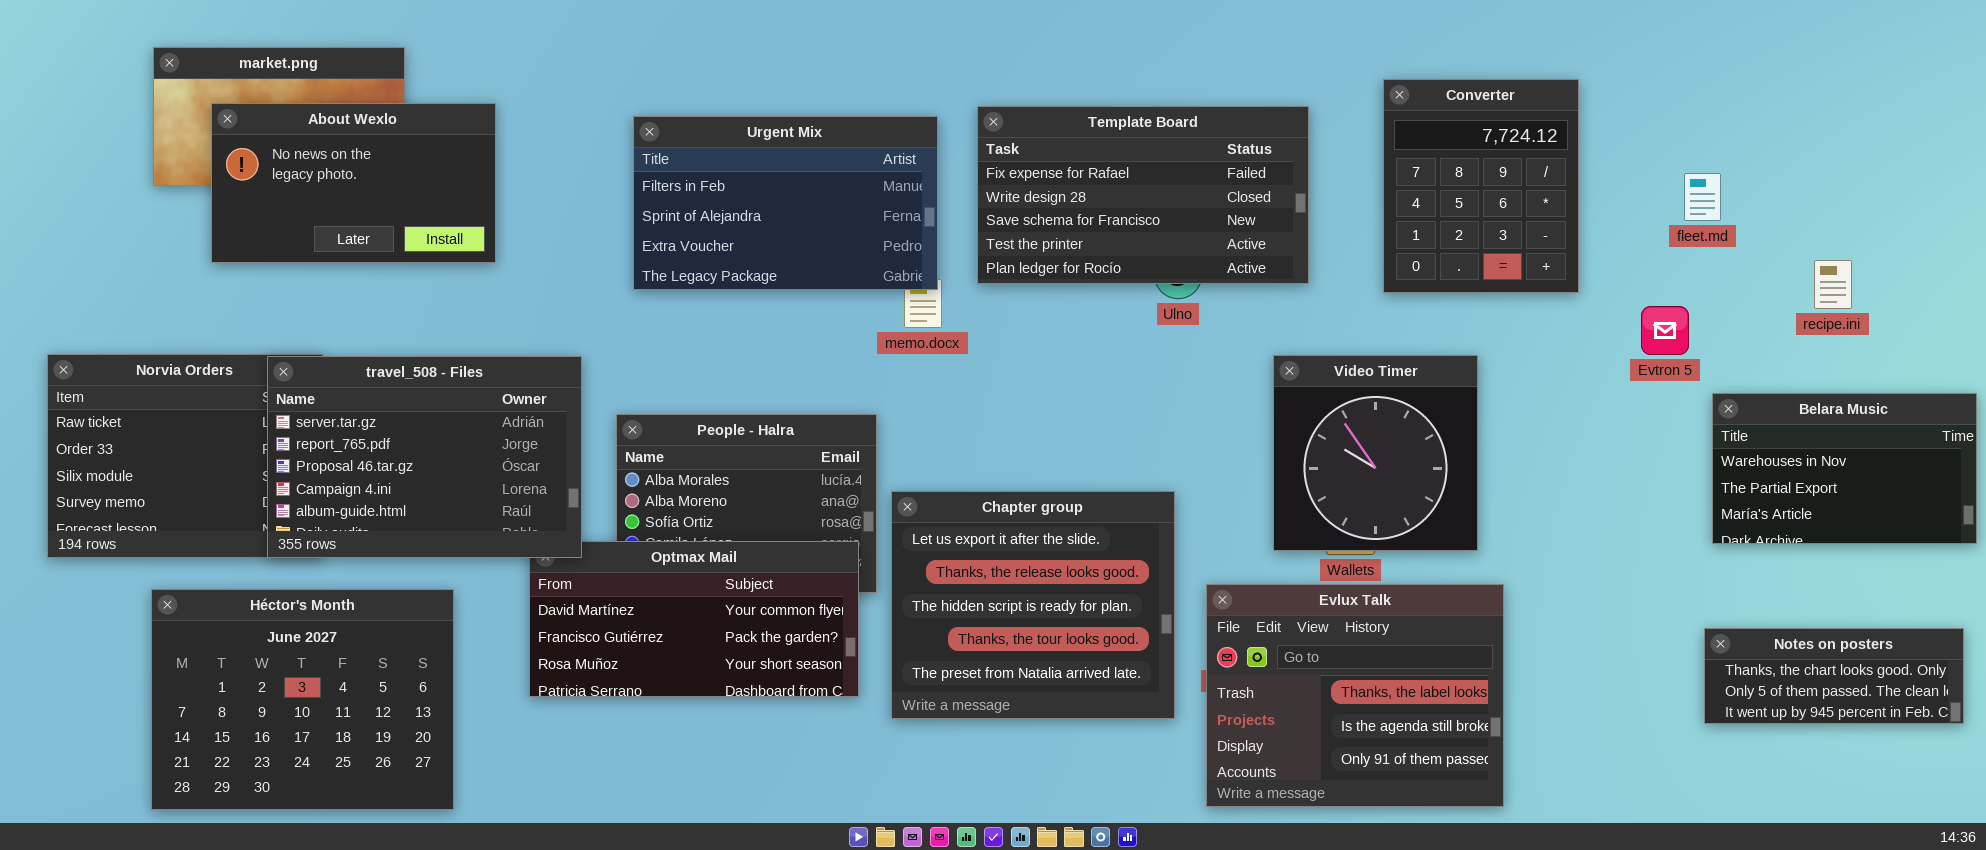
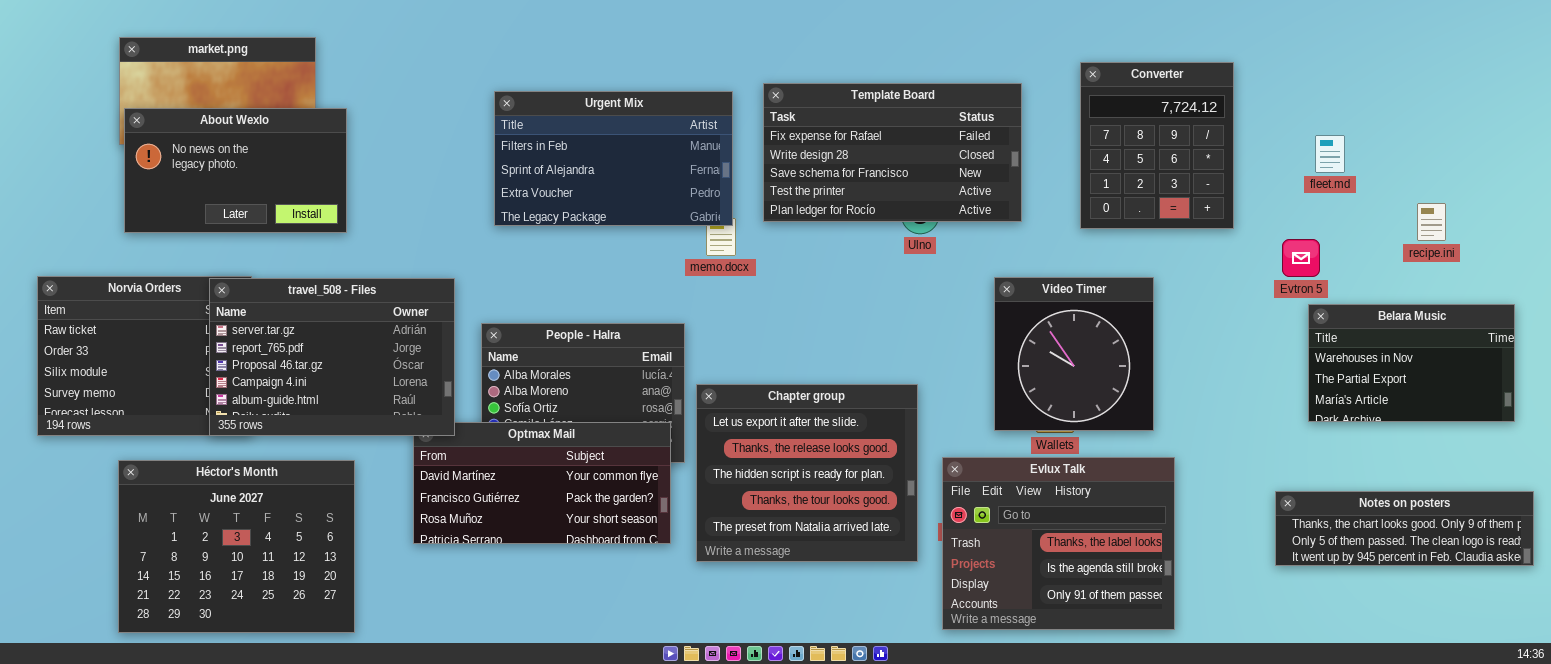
About Wexlo: [211,103,496,263] -> [124,108,347,233], moved
Belara Music: [1712,393,1977,544] -> [1308,304,1515,422], moved
Notes on posters: [1704,628,1964,724] -> [1275,491,1534,566], resized

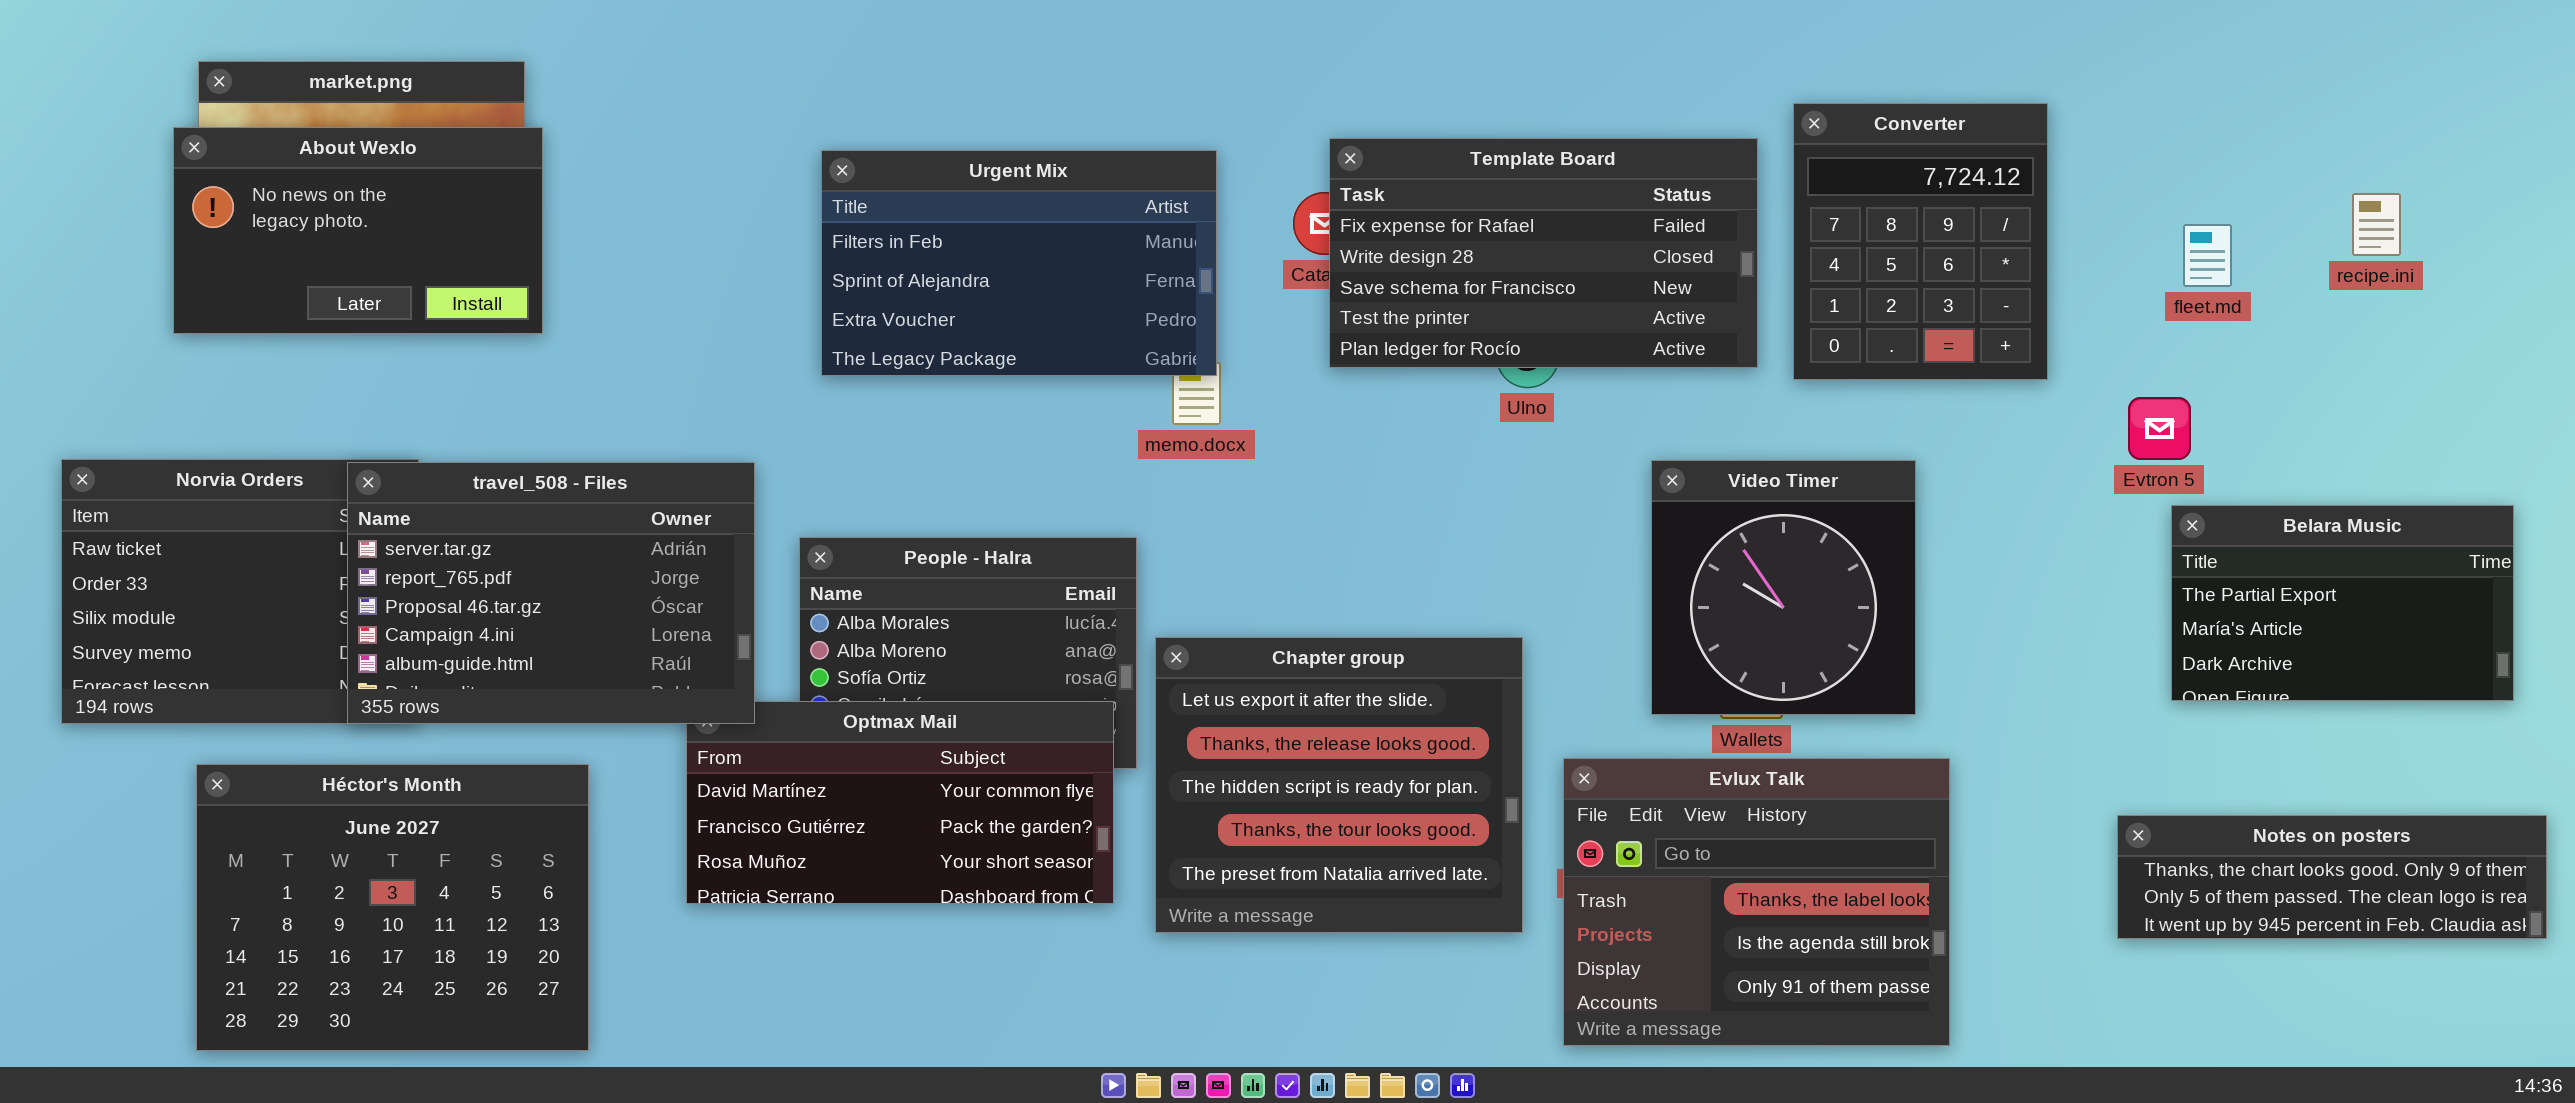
Template Board: [763,83,1022,222] -> [1329,138,1758,368], moved
About Wexlo: [124,108,347,233] -> [173,127,543,334], moved
recipe.ini: [1417,203,1446,241] -> [2352,193,2401,256], moved
Belara Music: [1308,304,1515,422] -> [2171,505,2514,701], scrolled down 1 row

